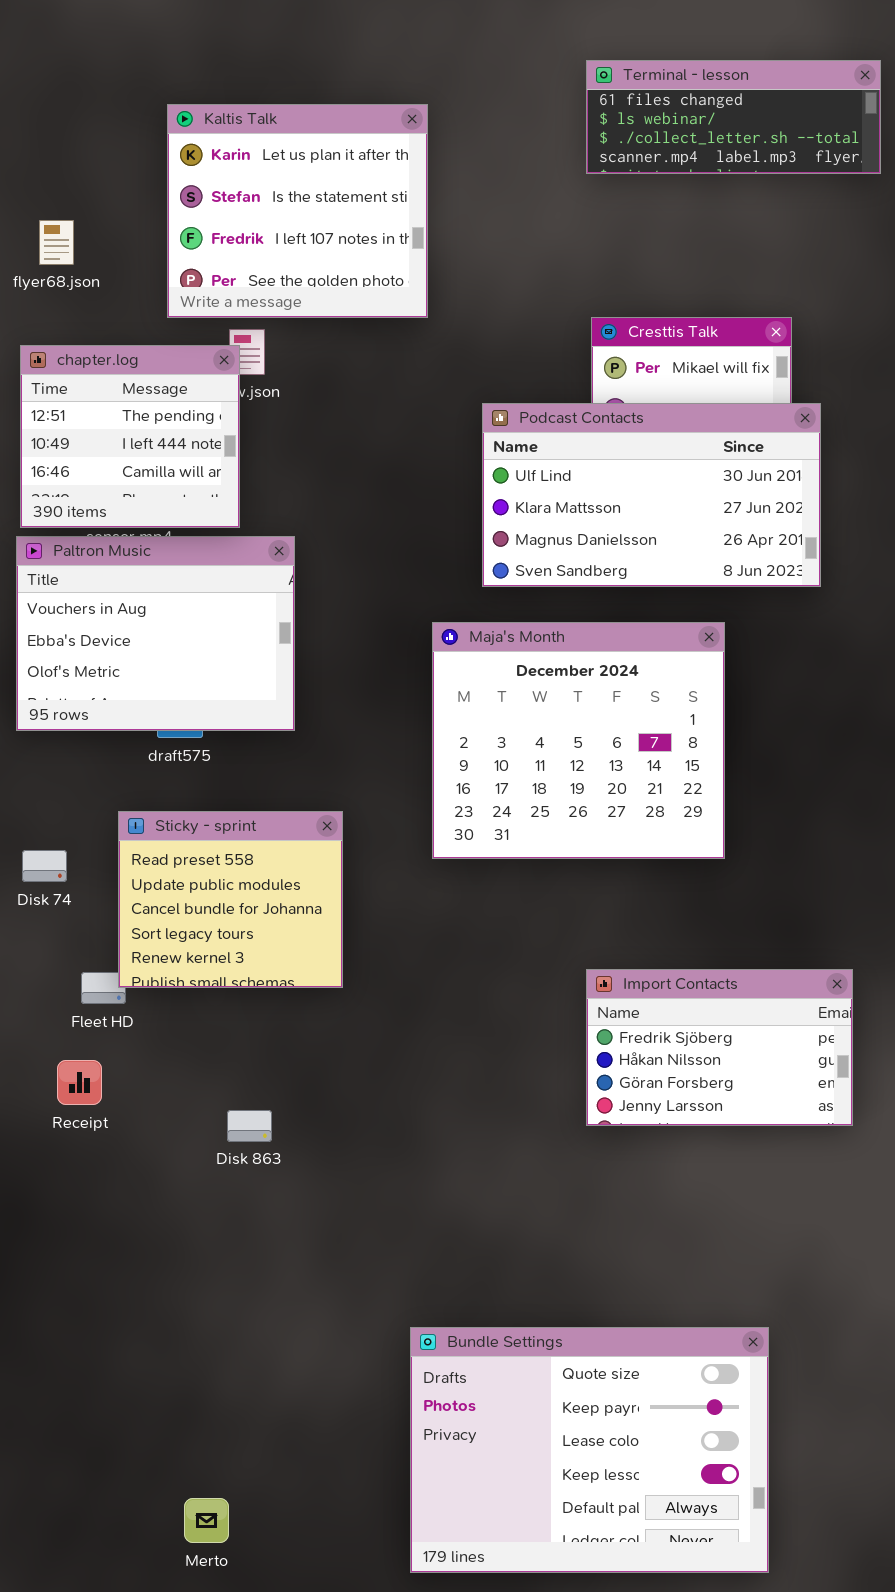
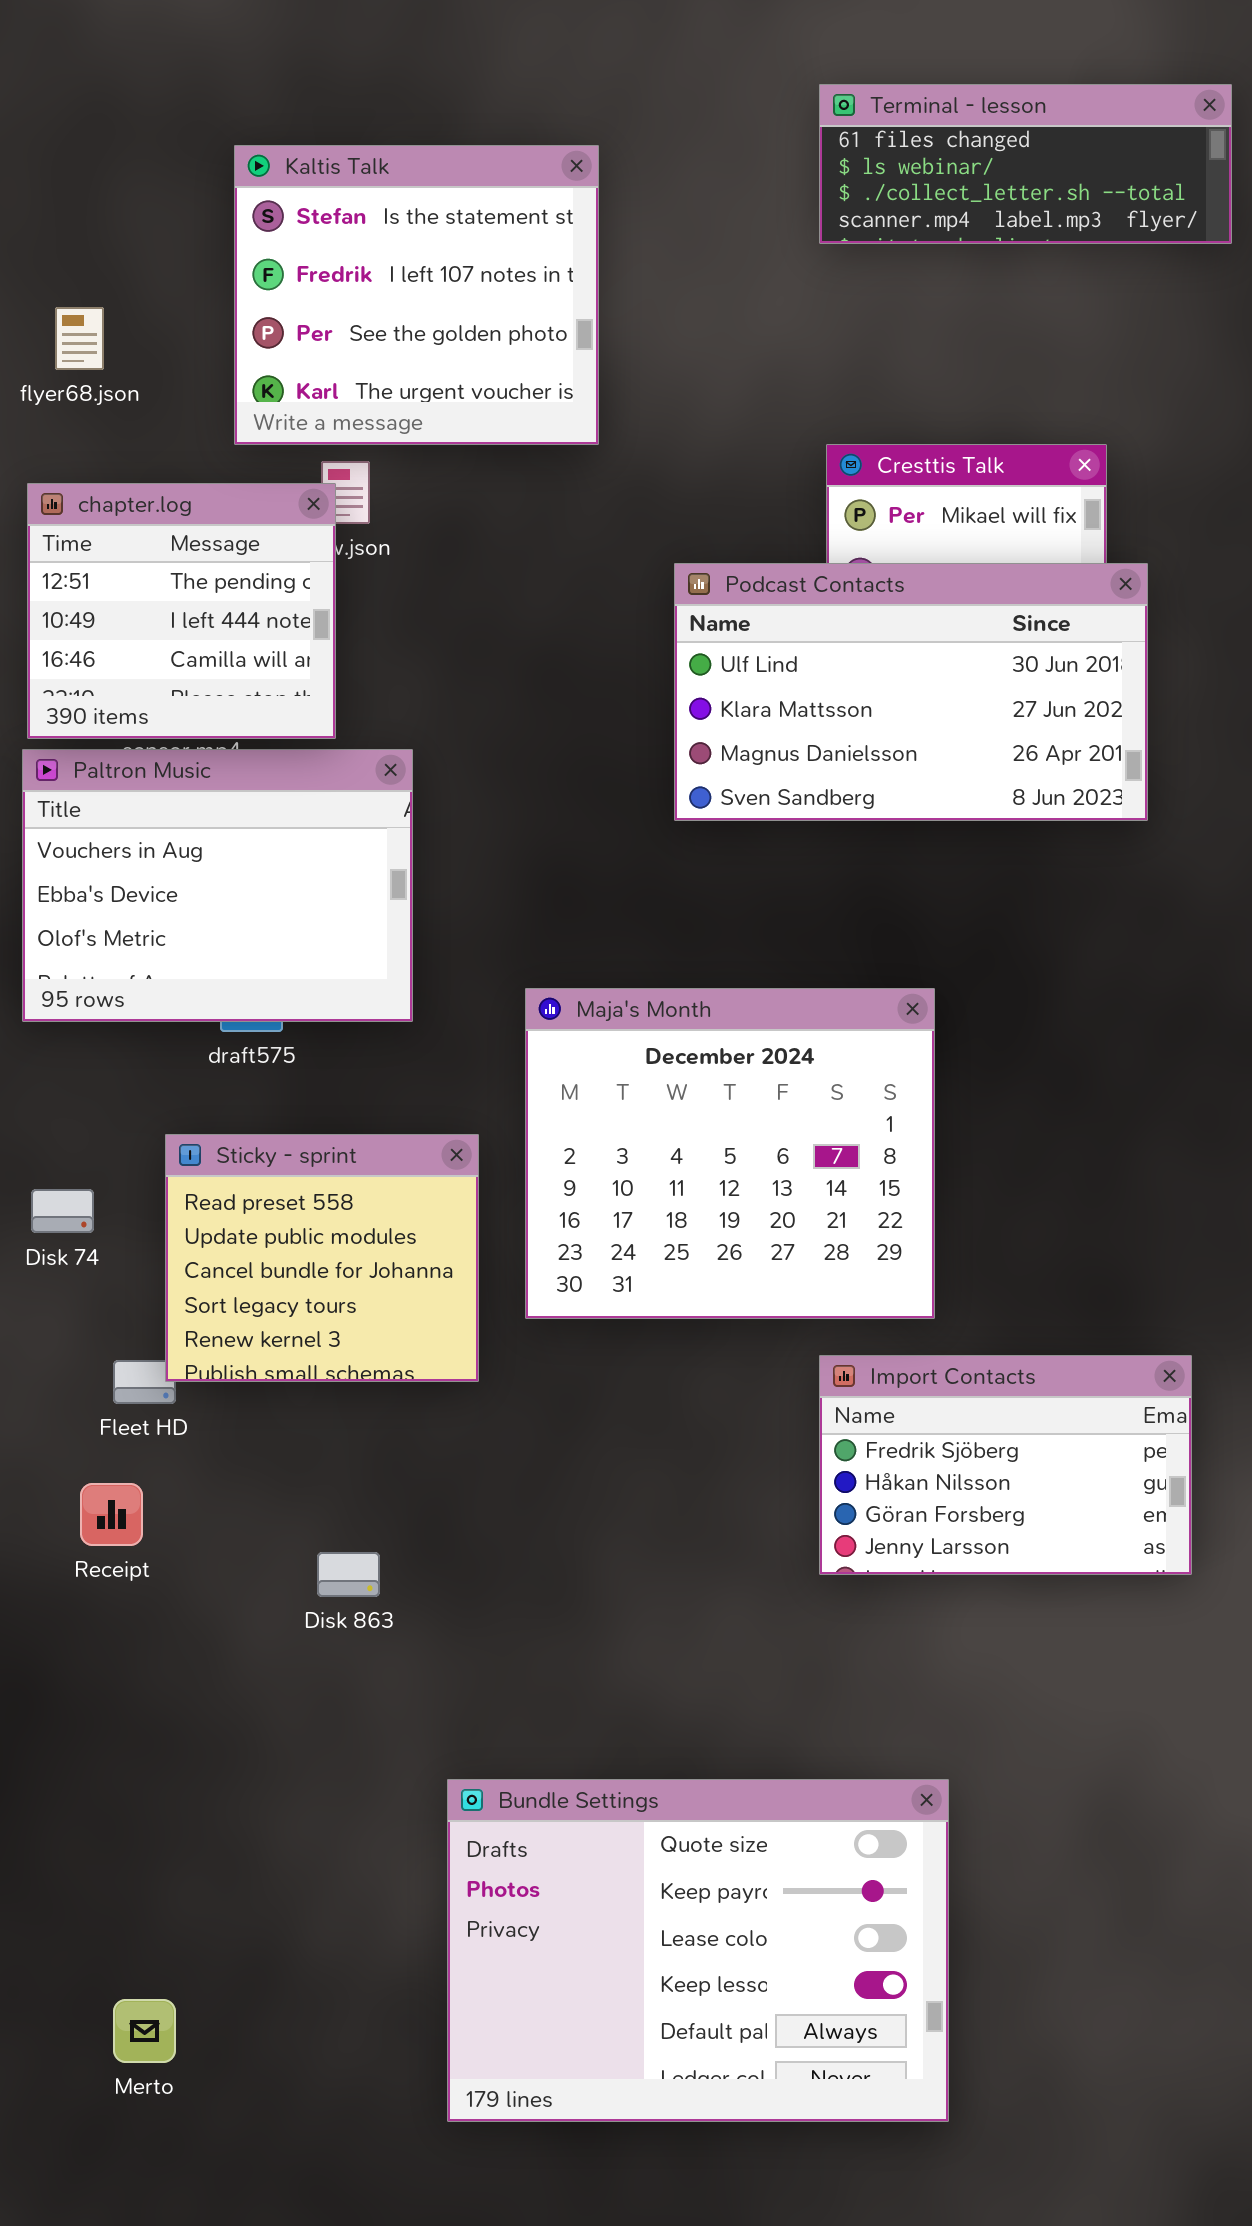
Kaltis Talk: [167,104,428,318] -> [234,145,599,445], scrolled down 1 row
Maja's Month: [432,622,725,859] -> [525,988,935,1319], moved
Bundle Settings: [410,1327,769,1573] -> [447,1779,949,2122], moved
Merto: [184,1498,229,1543] -> [113,1999,176,2063], moved

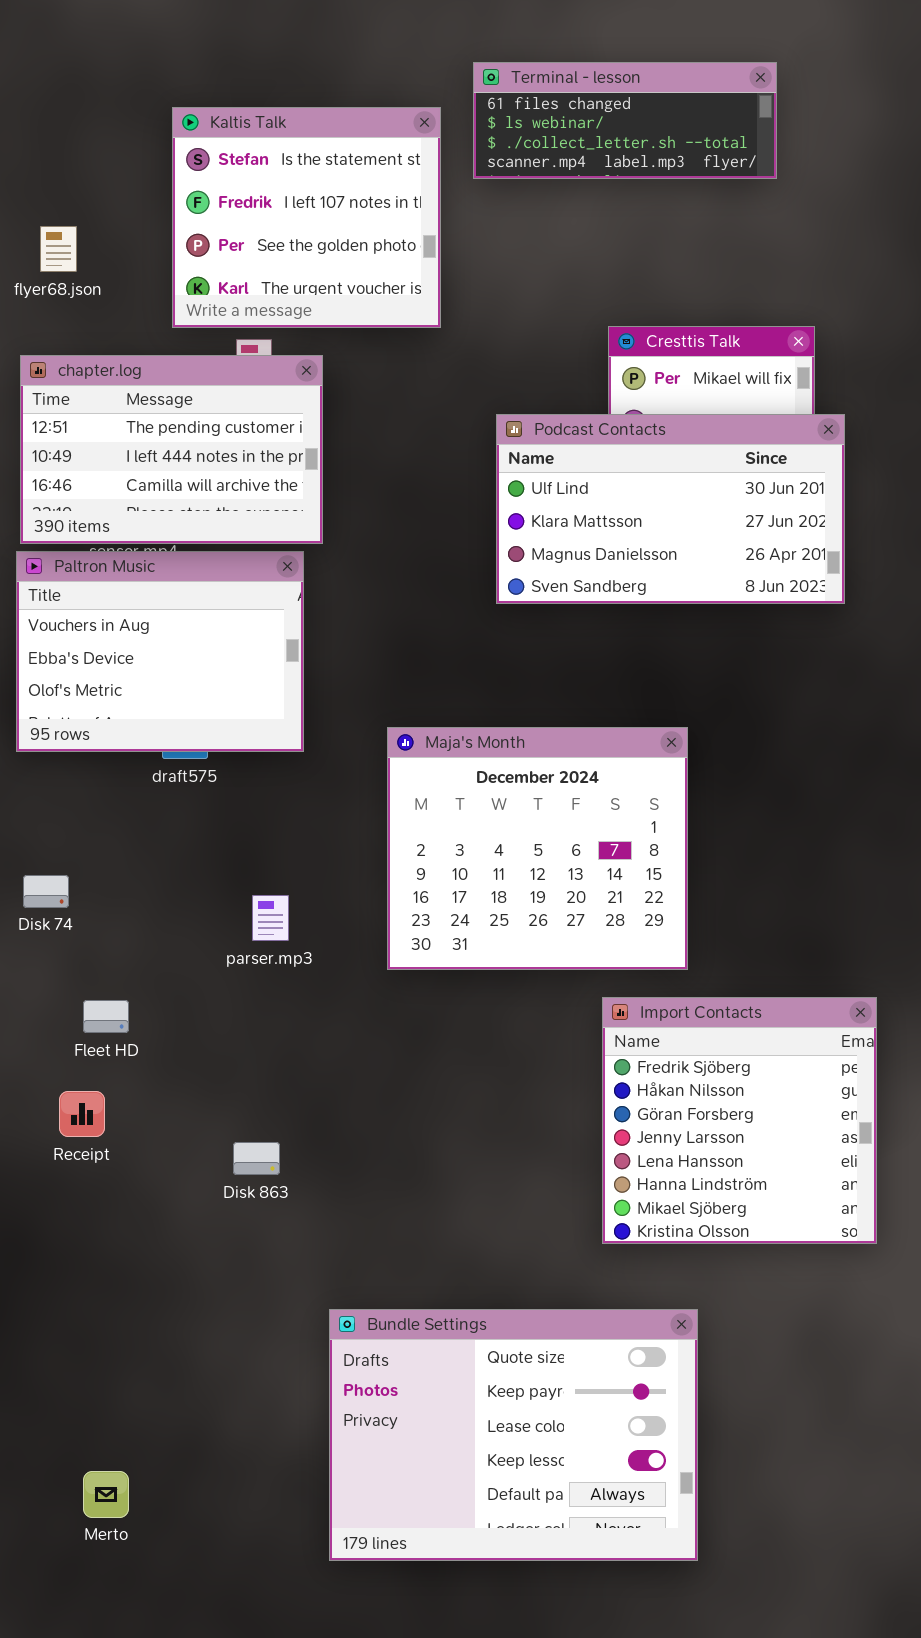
Terminal - lesson: [819,84,1232,244] -> [473,62,777,179], moved
chapter.log: [27,483,336,739] -> [20,355,323,544], resized
Sticky - sprint: [165,1134,479,1382] -> none, closed
Import Contacts: [819,1355,1192,1575] -> [602,997,877,1244], resized

